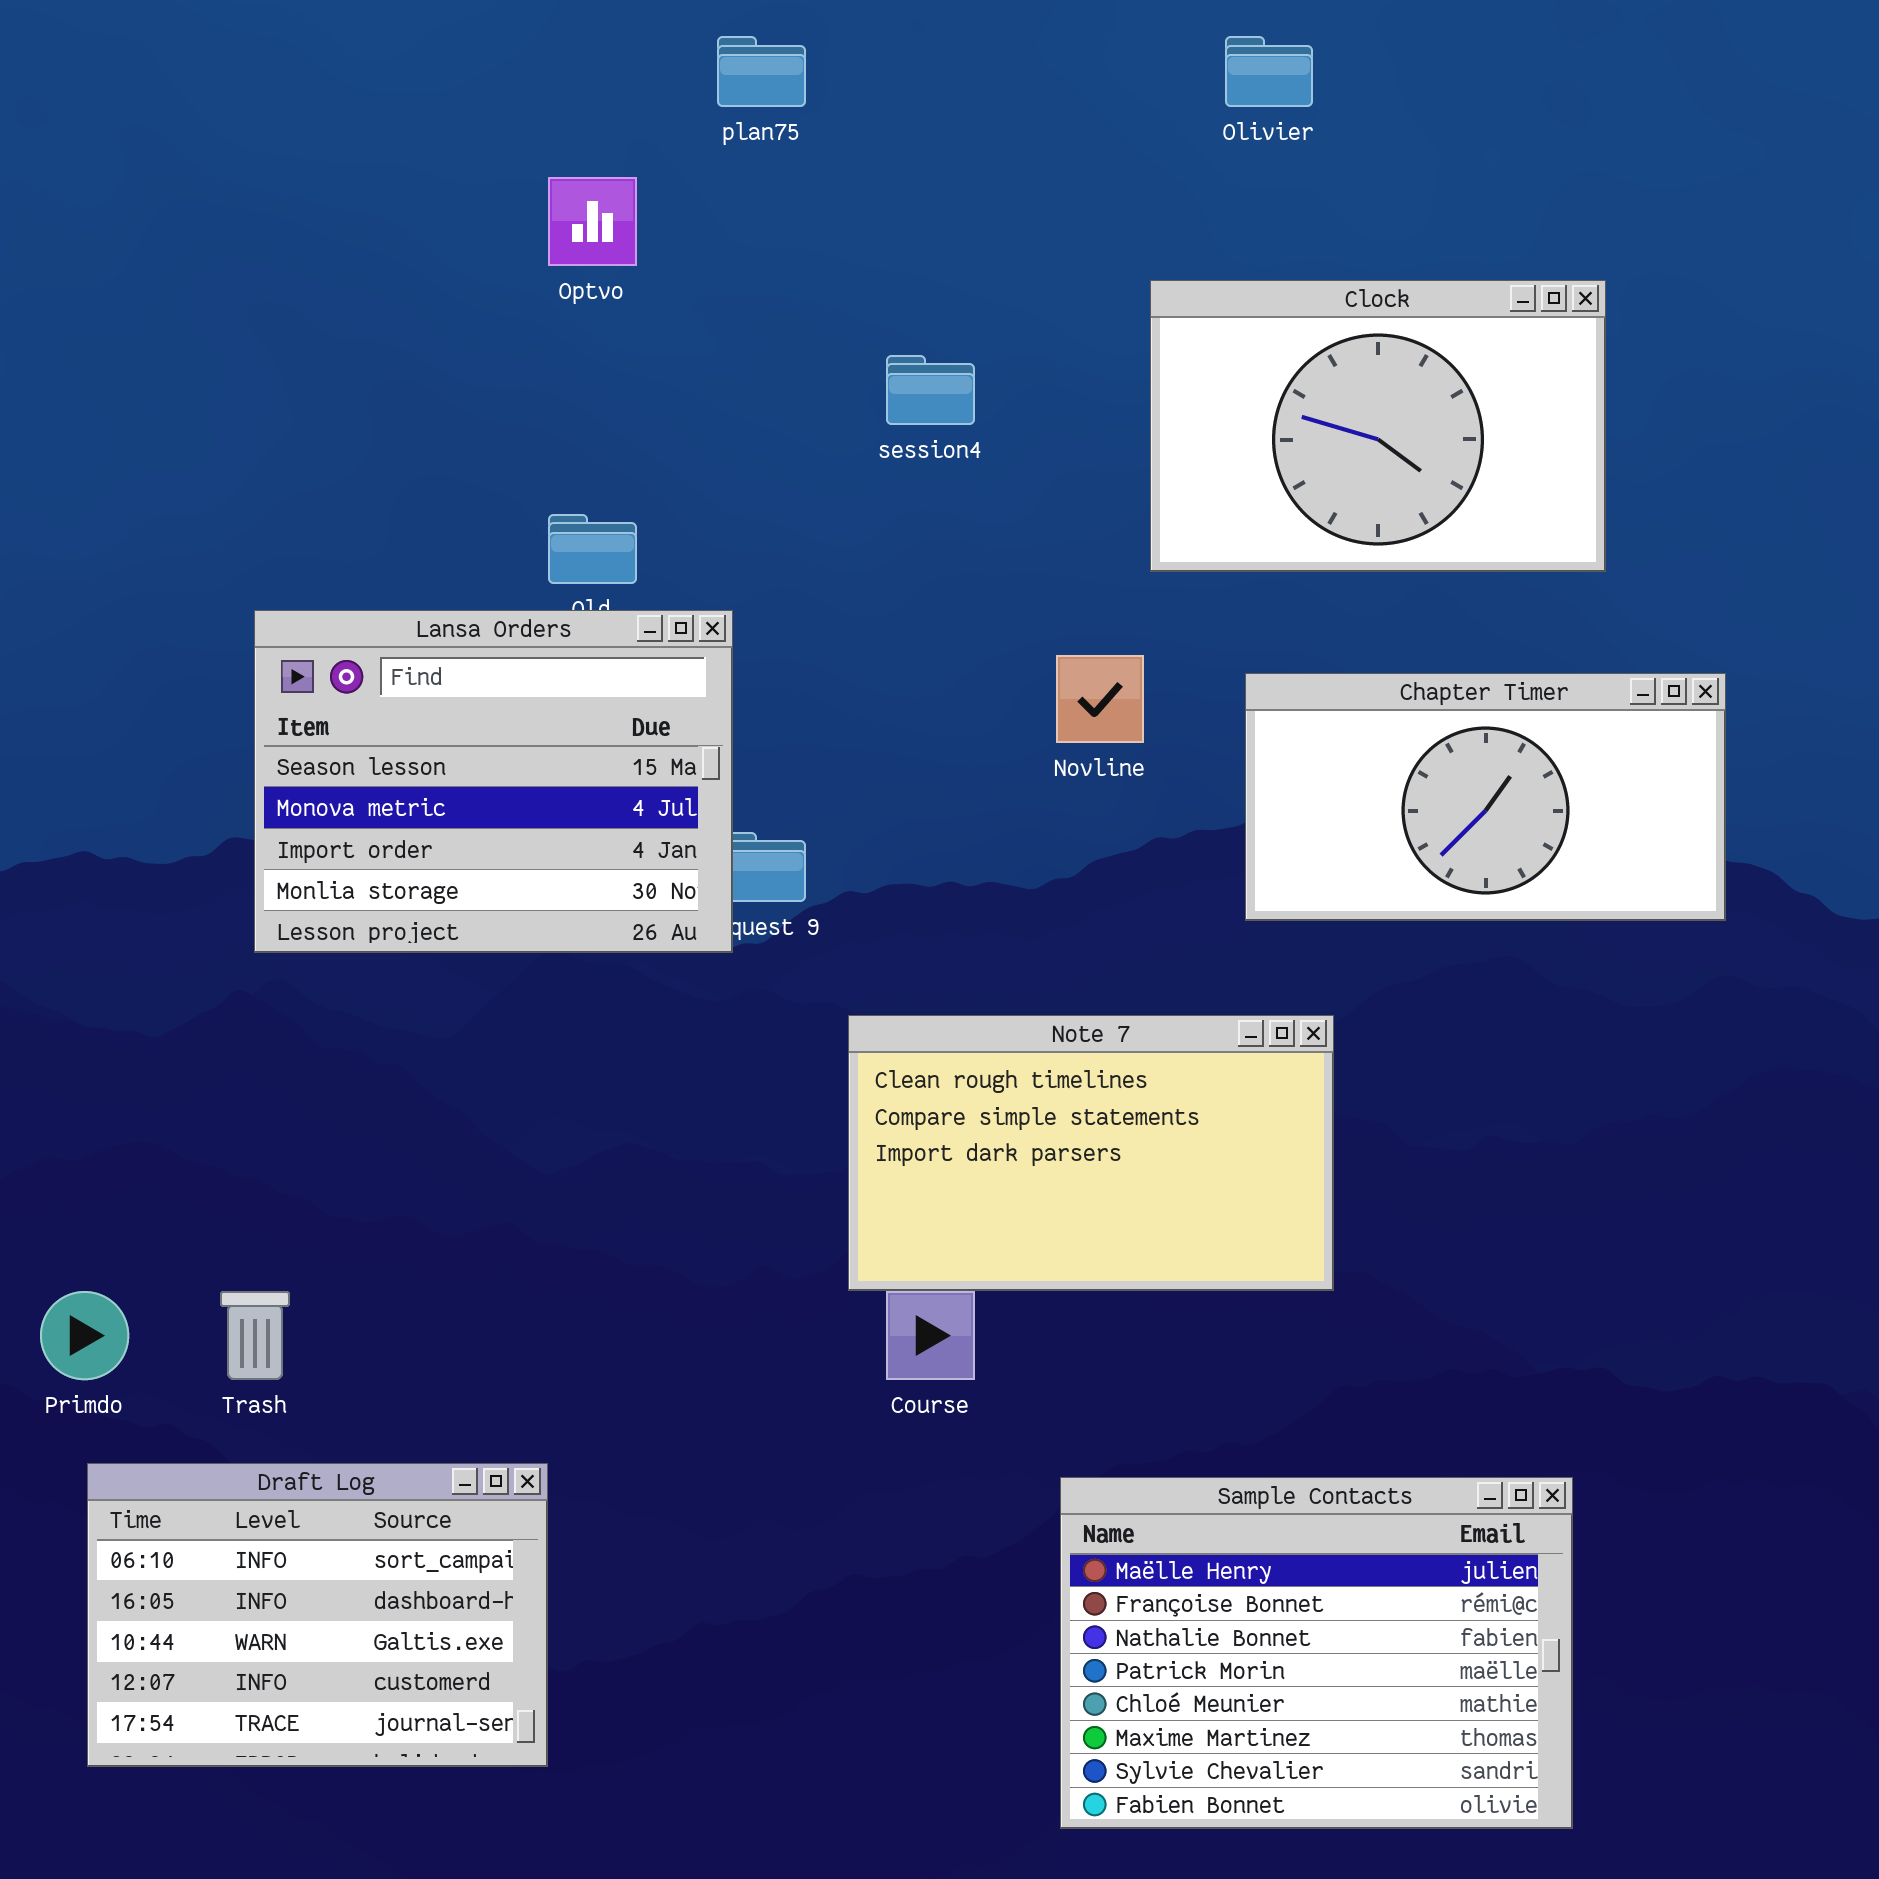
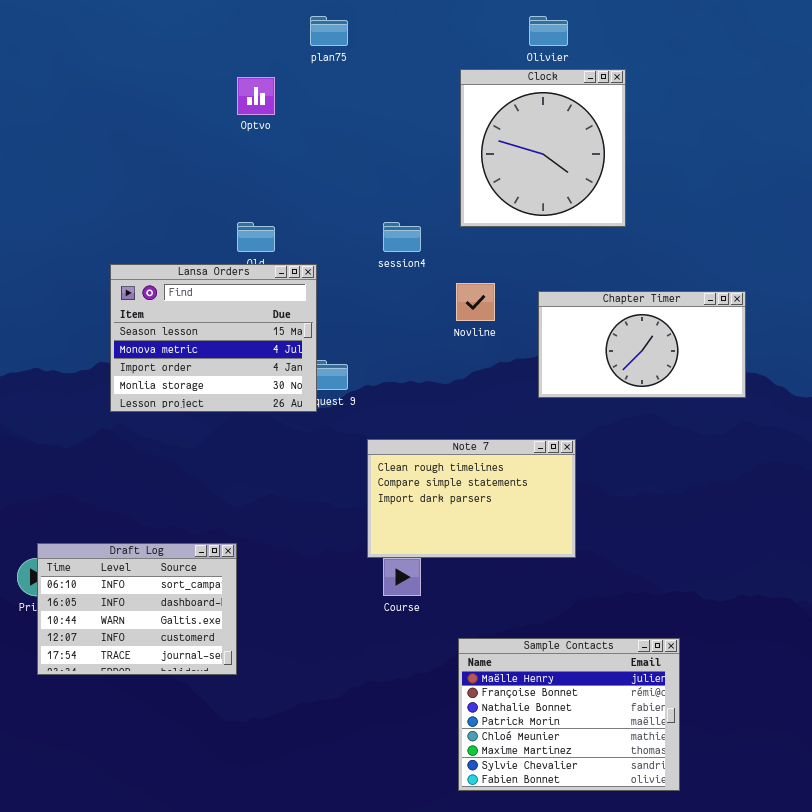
Clock: [1150,280,1606,572] -> [460,69,626,227], moved, resized
session4: [886,355,975,425] -> [383,222,421,252], moved
Draft Log: [87,1463,548,1767] -> [37,543,237,675], moved

